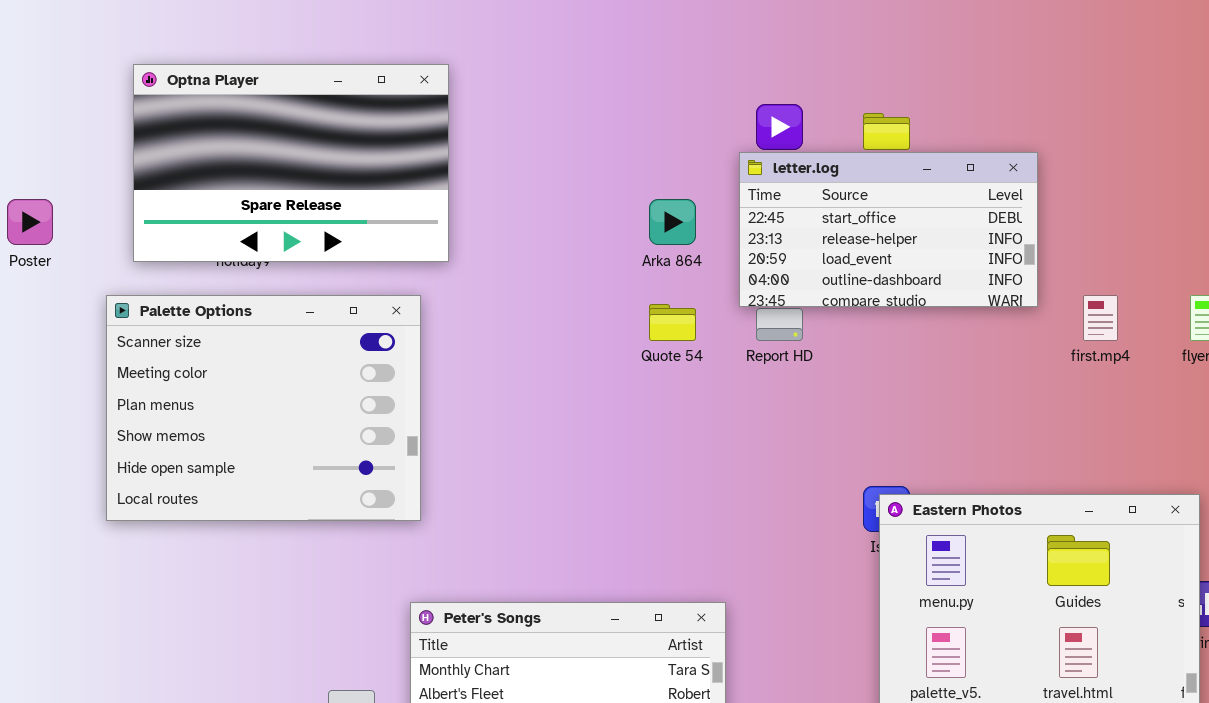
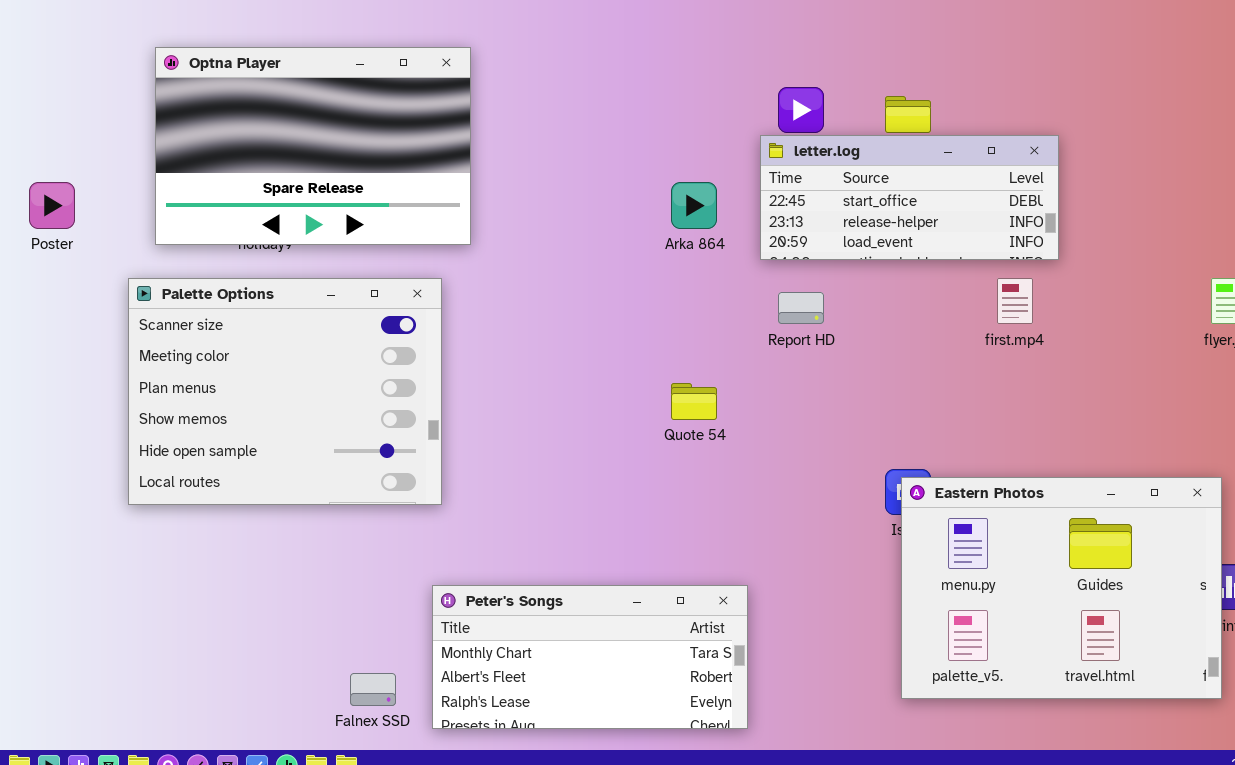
letter.log: [739,152,1038,307] -> [760,135,1059,260], resized
first.mp4: [1083,295,1118,341] -> [997,278,1033,324], moved
Quote 54: [649,304,696,341] -> [671,383,717,420], moved

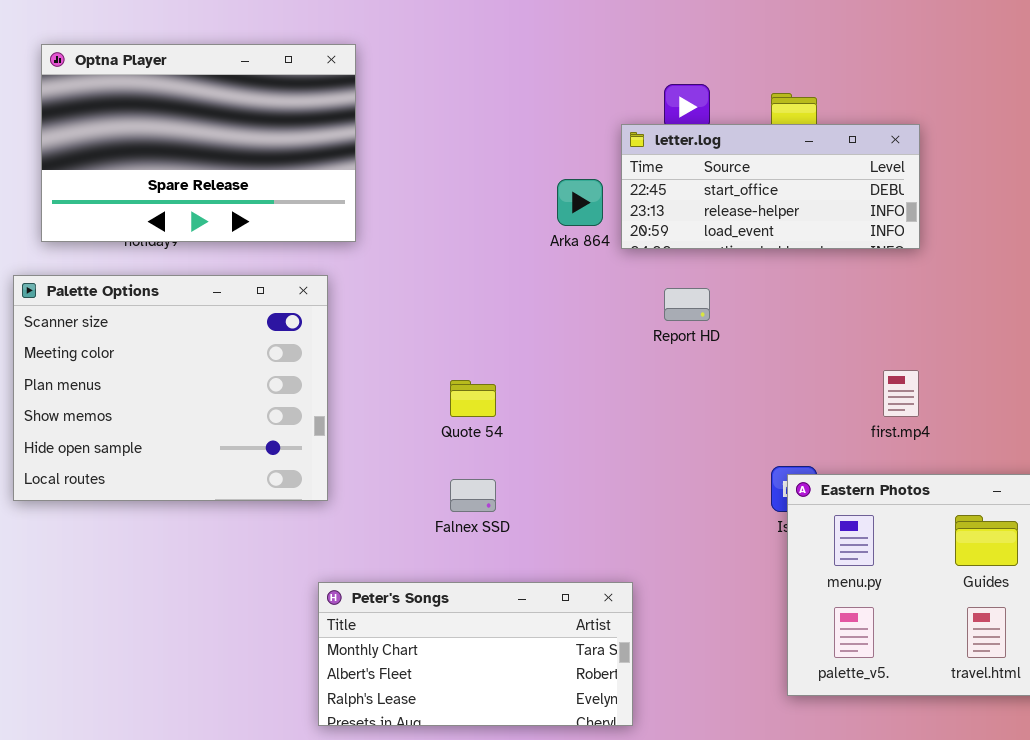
letter.log: [760,135,1059,260] -> [621,124,920,249], moved
first.mp4: [997,278,1033,324] -> [883,370,919,417], moved
Quote 54: [671,383,717,420] -> [450,380,496,417], moved
Falnex SSD: [350,673,396,706] -> [450,479,496,512], moved

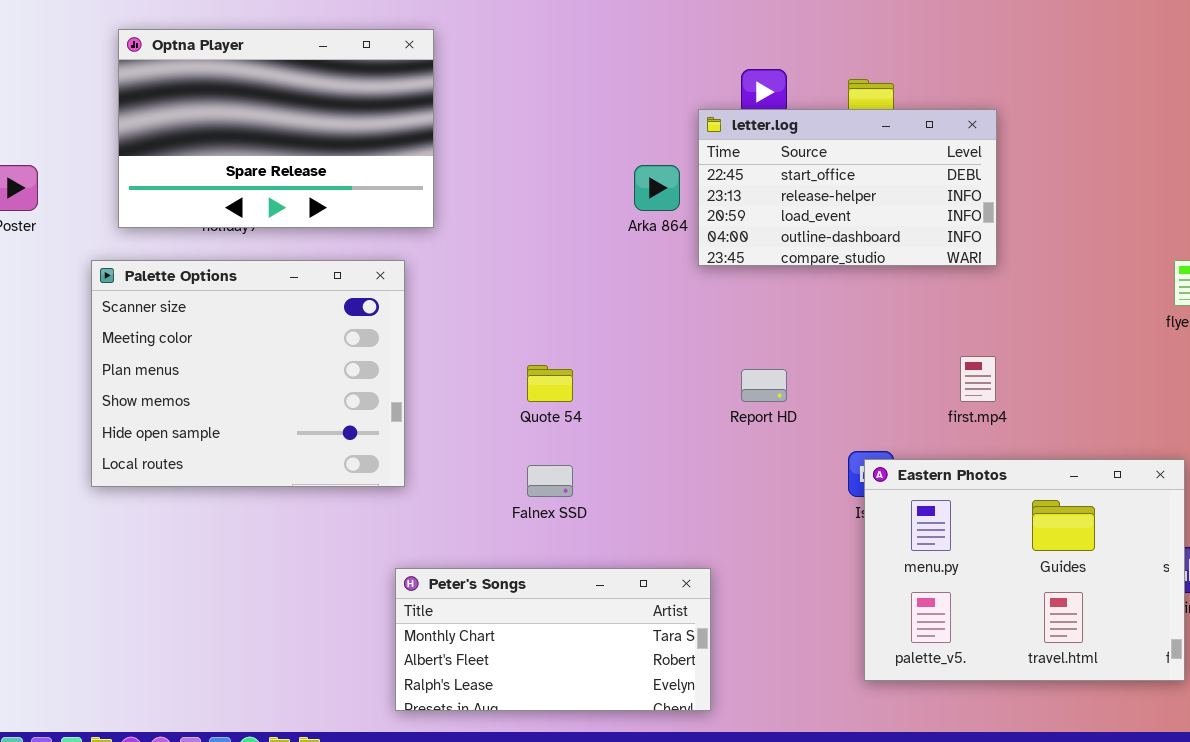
letter.log: [621,124,920,249] -> [698,109,997,266], resized
Report HD: [664,288,710,321] -> [741,369,787,402], moved

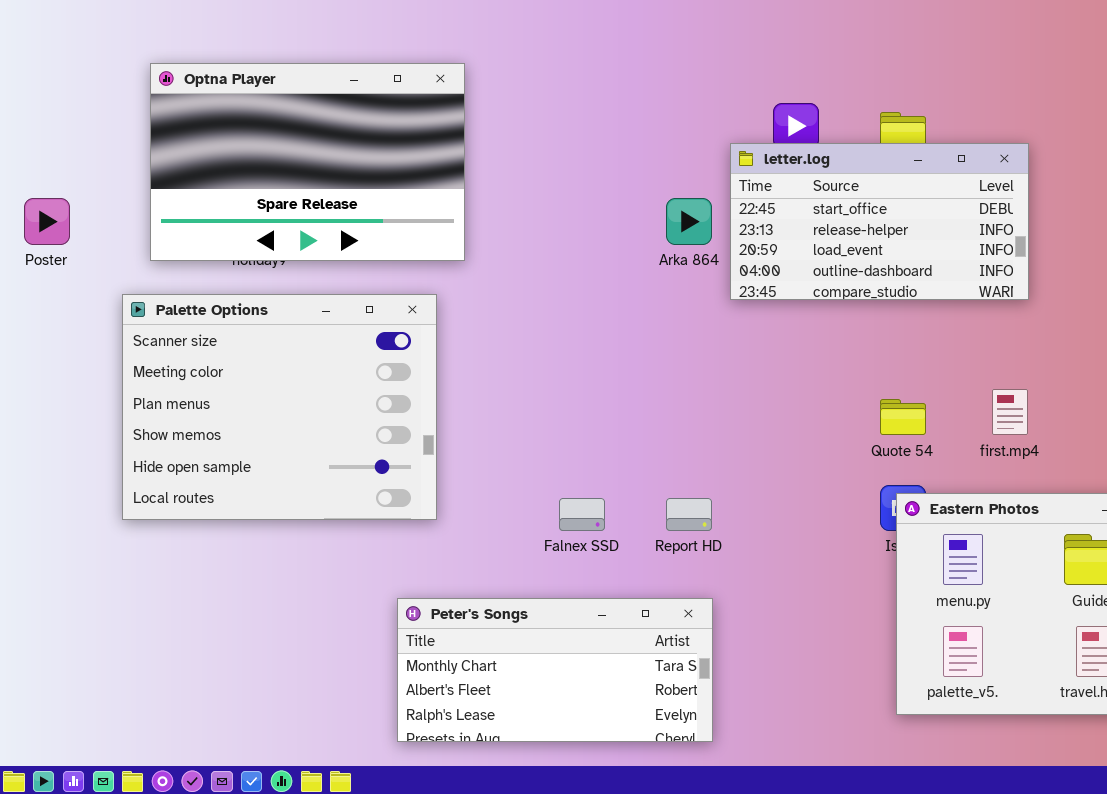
Quote 54: [527,365,573,402] -> [880,399,926,435], moved
Report HD: [741,369,787,402] -> [666,498,712,531], moved
Peter's Songs: [395,568,711,711] -> [397,598,713,742], moved

